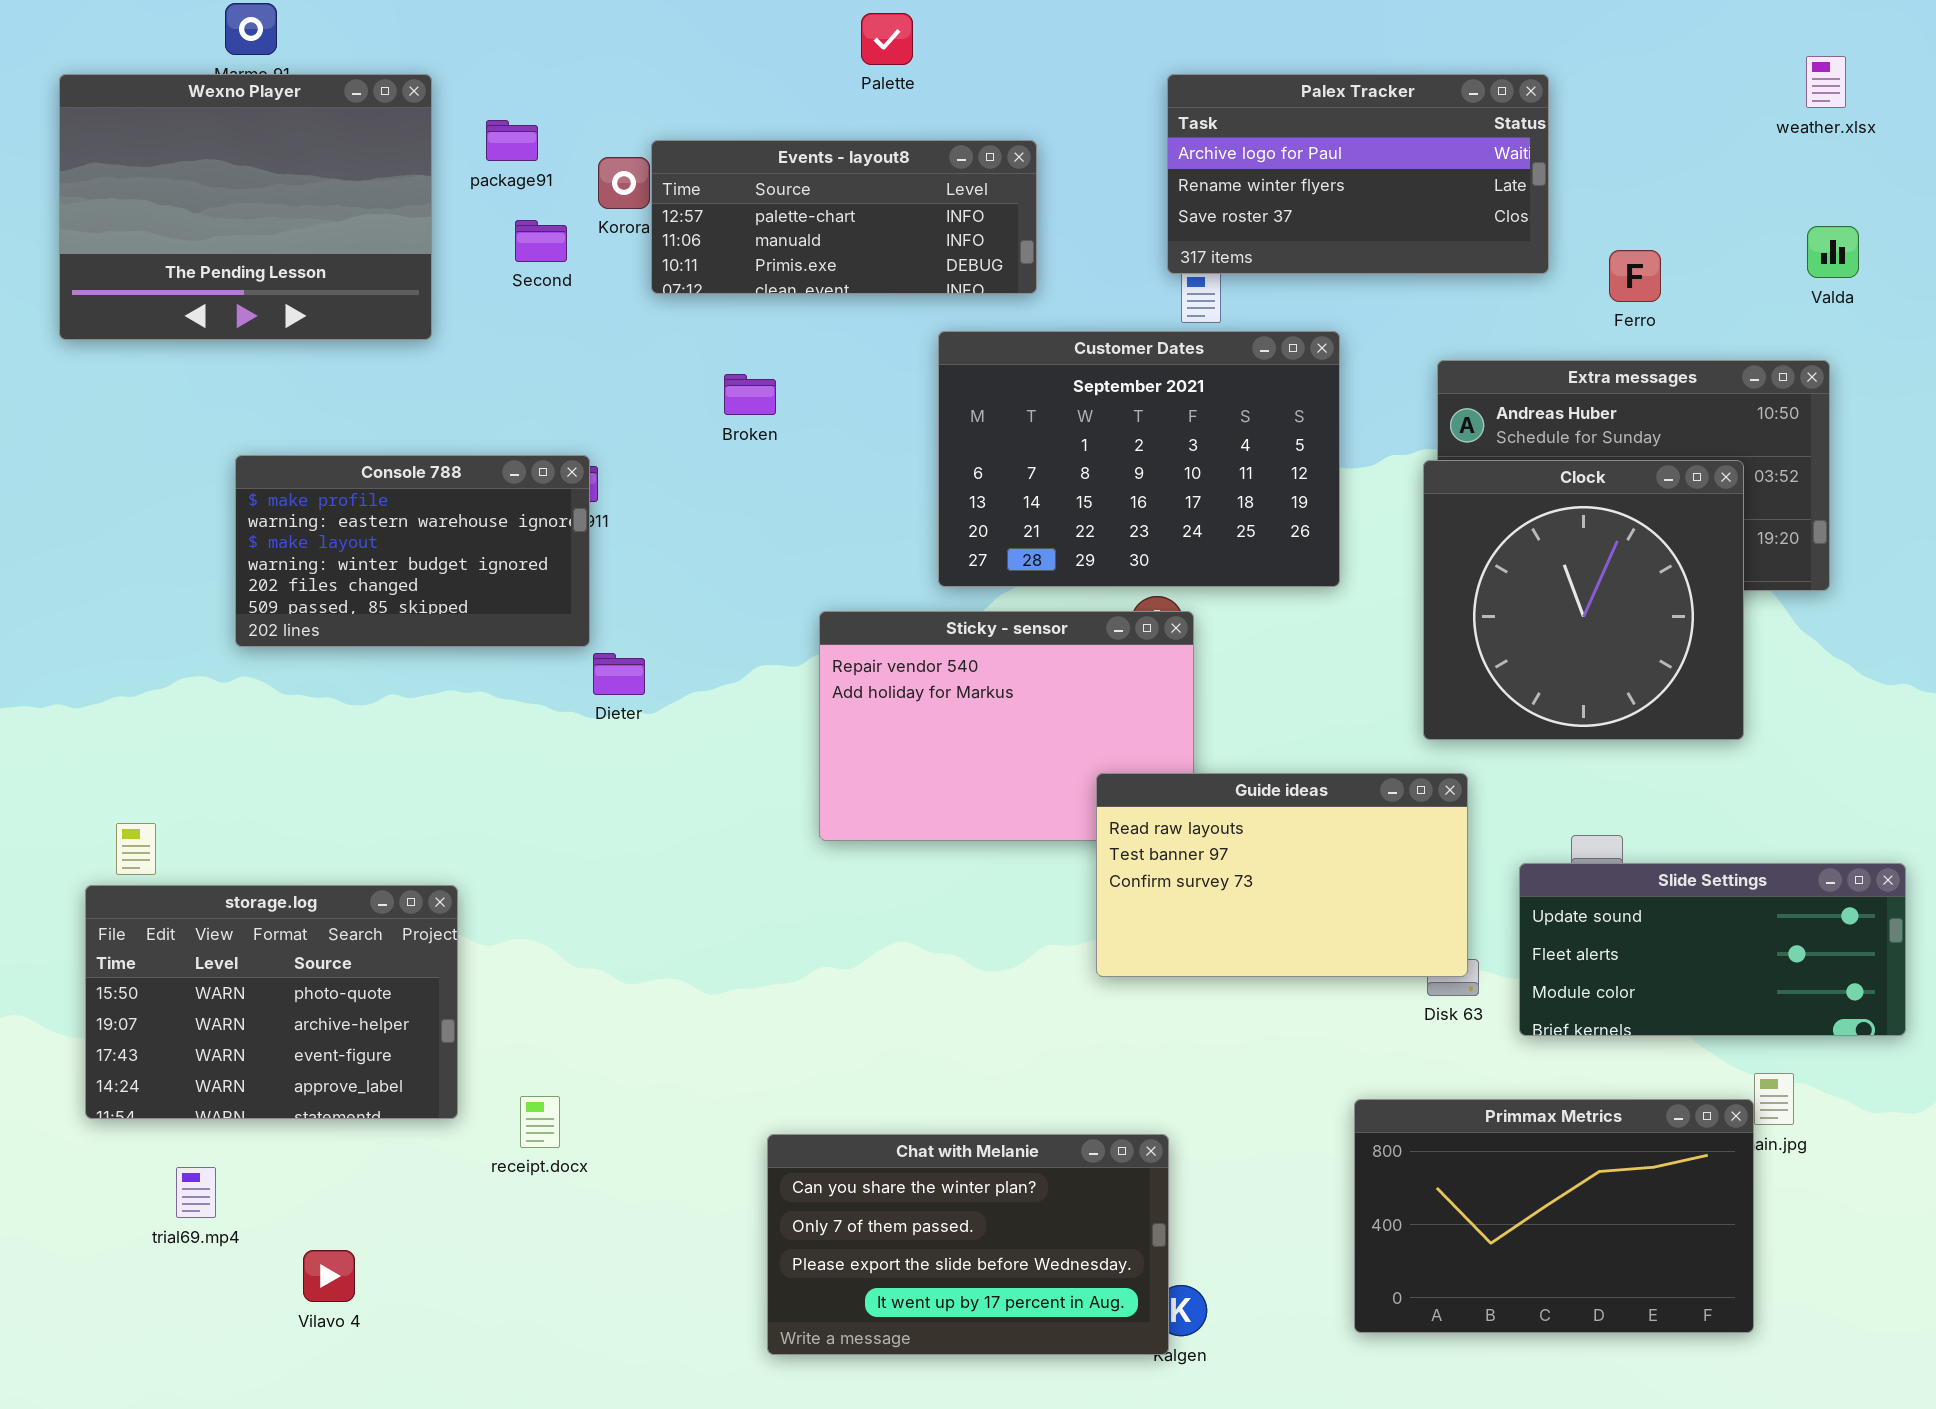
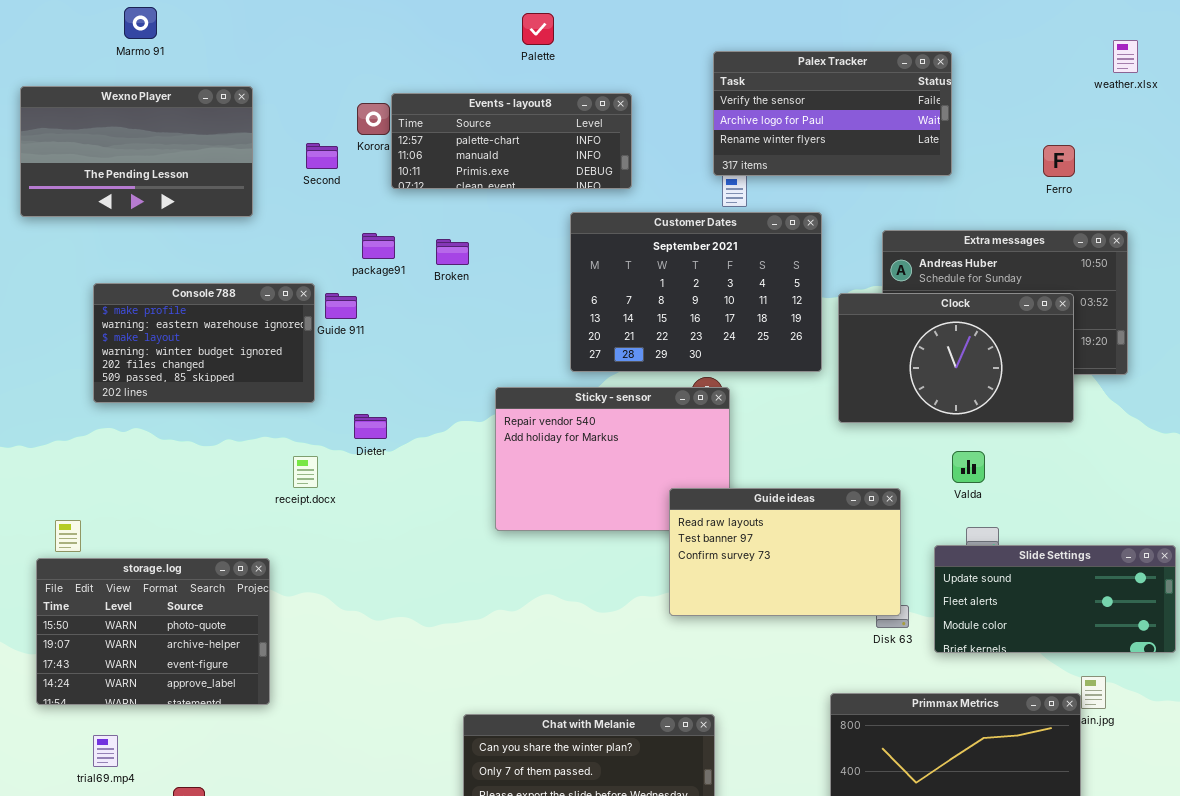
Wexno Player: [59,74,432,340] -> [20,86,253,217], resized
Palex Tracker: [1167,74,1549,274] -> [713,51,952,176], scrolled up 1 row
package91: [486,120,538,161] -> [362,233,395,259], moved
Valda: [1807,226,1859,278] -> [952,451,985,483], moved
Ferro: [1609,250,1661,302] -> [1043,145,1075,177], moved
Console 788: [235,455,590,647] -> [93,283,315,403], moved
Clock: [1423,460,1744,740] -> [838,293,1074,423], resized
receipt.docx: [520,1096,560,1148] -> [293,456,318,488], moved

